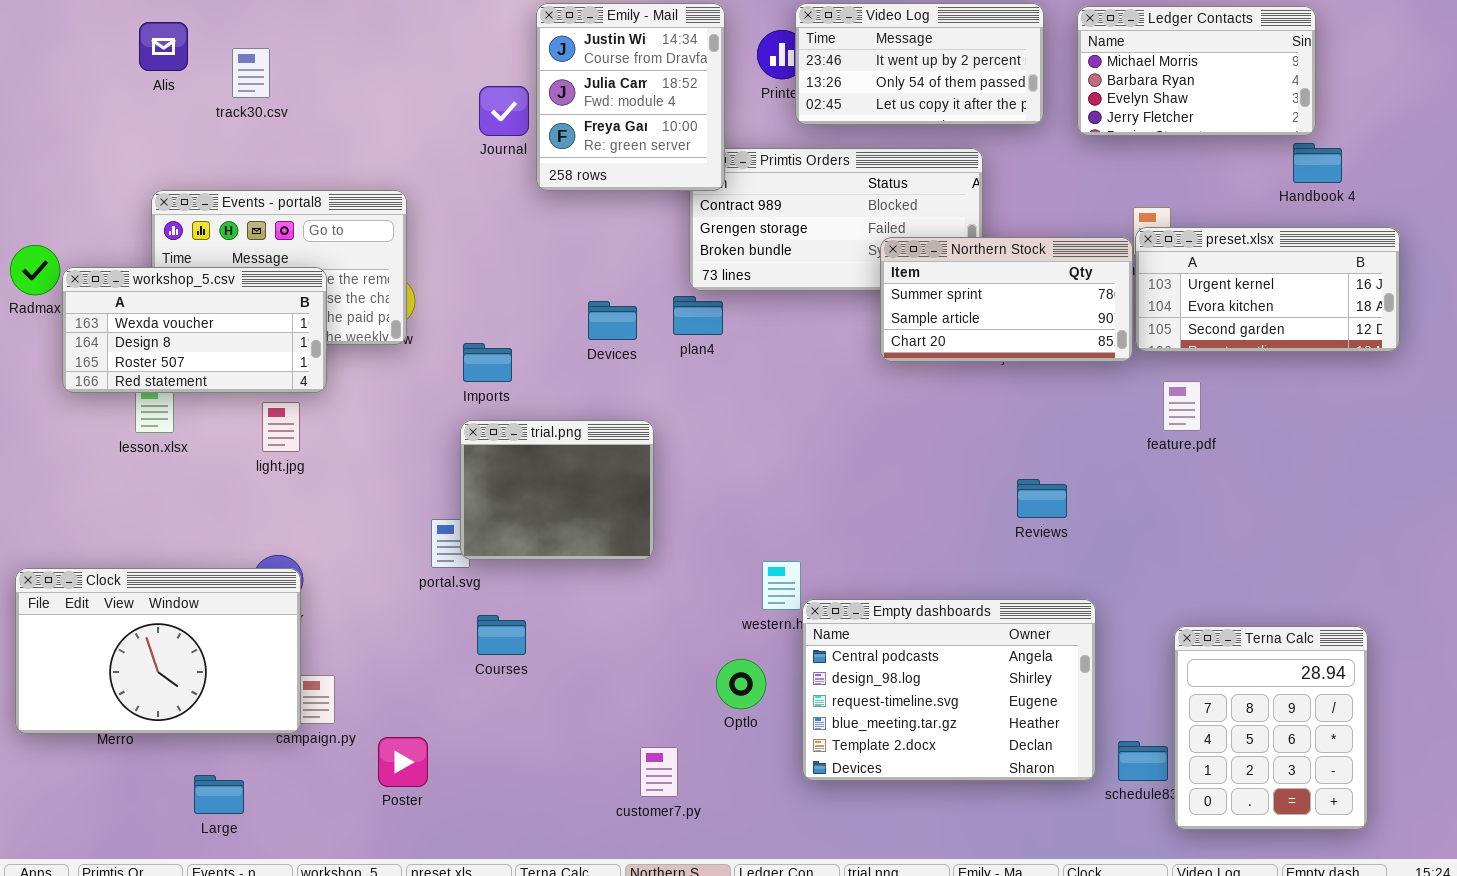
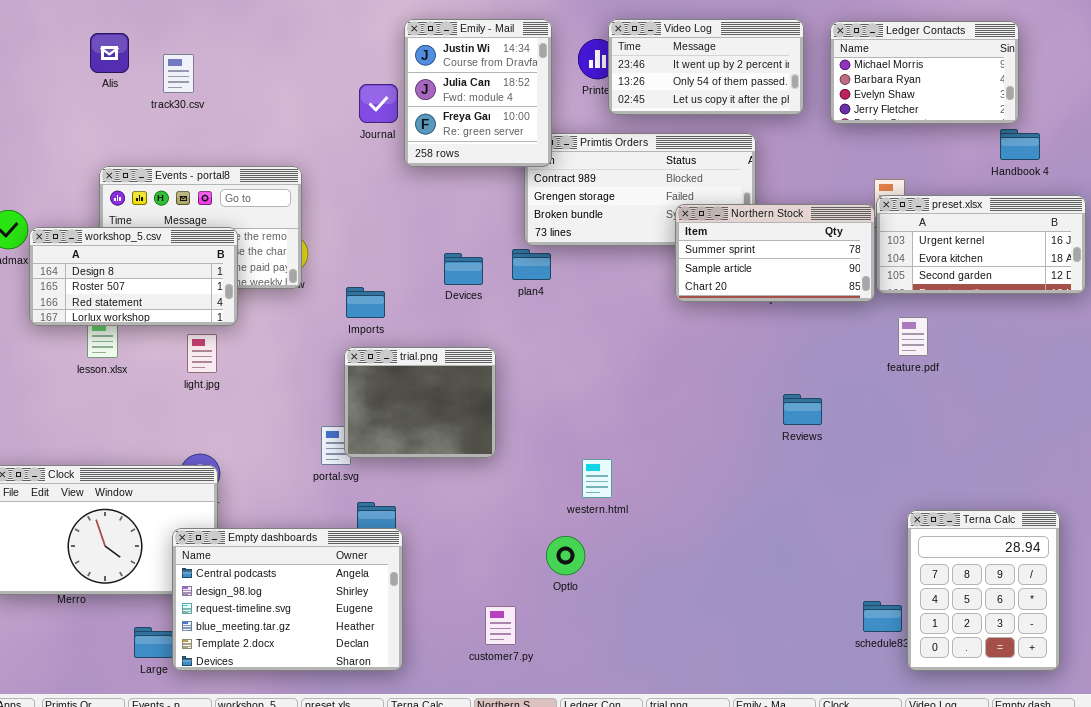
workshop_5.csv: [62,267,327,393] -> [29,227,238,326], scrolled down 1 row
Empty dashboards: [802,599,1096,781] -> [172,528,403,671], moved

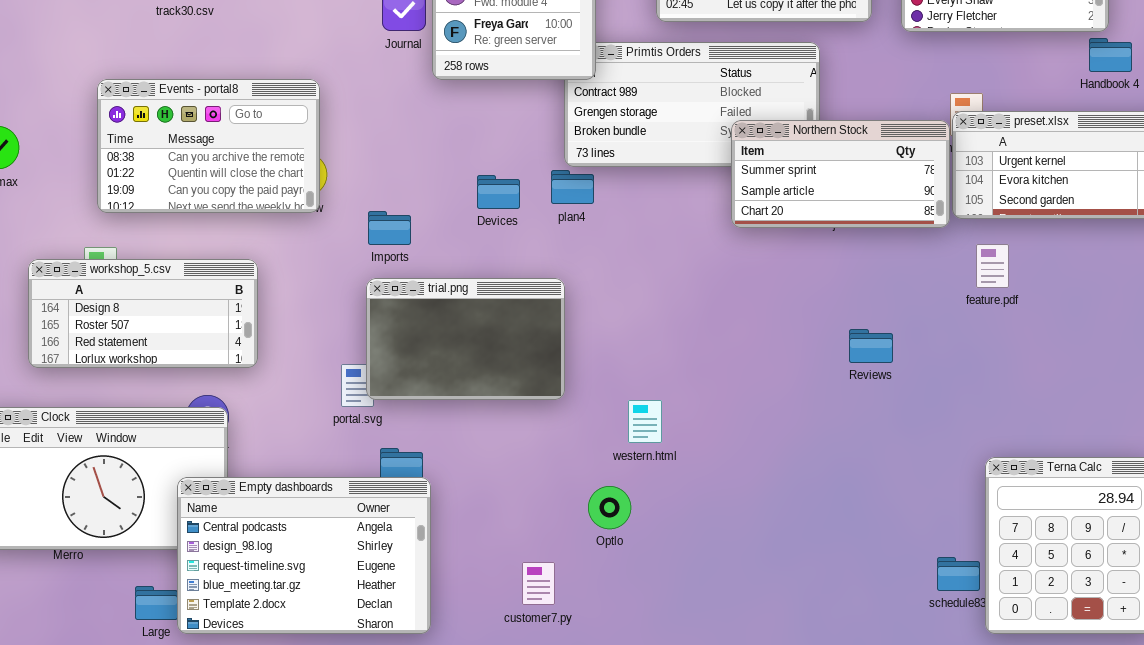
workshop_5.csv: [29,227,238,326] -> [28,259,258,368], moved
trial.png: [344,347,496,458] -> [366,278,565,400], resized

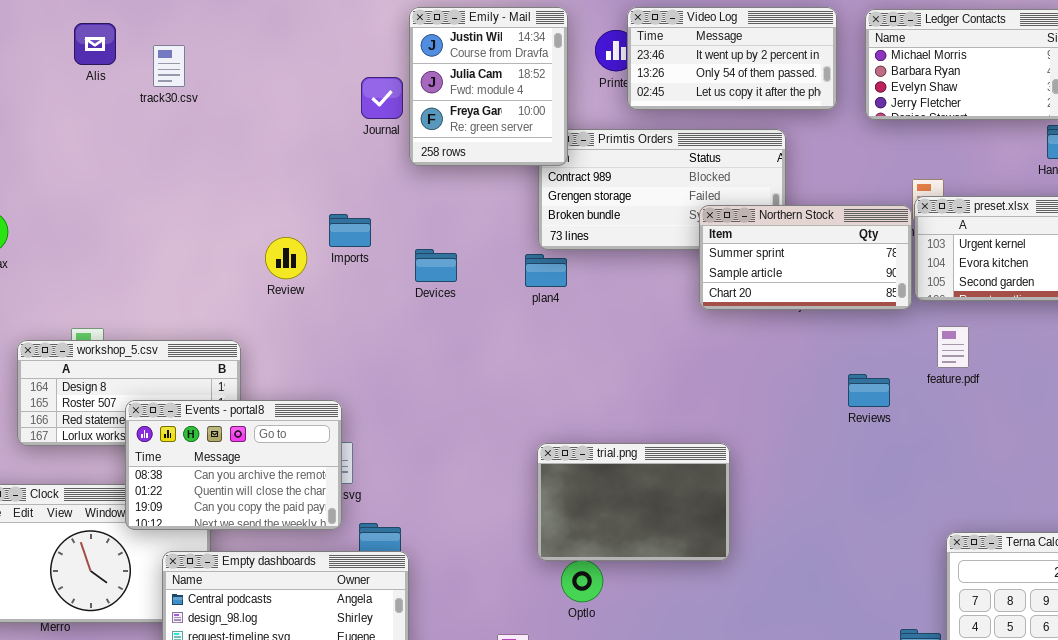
Events - portal8: [97,79,320,213] -> [125,400,342,530], moved
Devices: [477,175,520,209] -> [415,249,457,282], moved
Imports: [368,211,411,245] -> [329,214,371,247], moved
trial.png: [366,278,565,400] -> [537,443,730,561], moved
Reviews: [849,329,893,363] -> [848,374,890,407], moved

